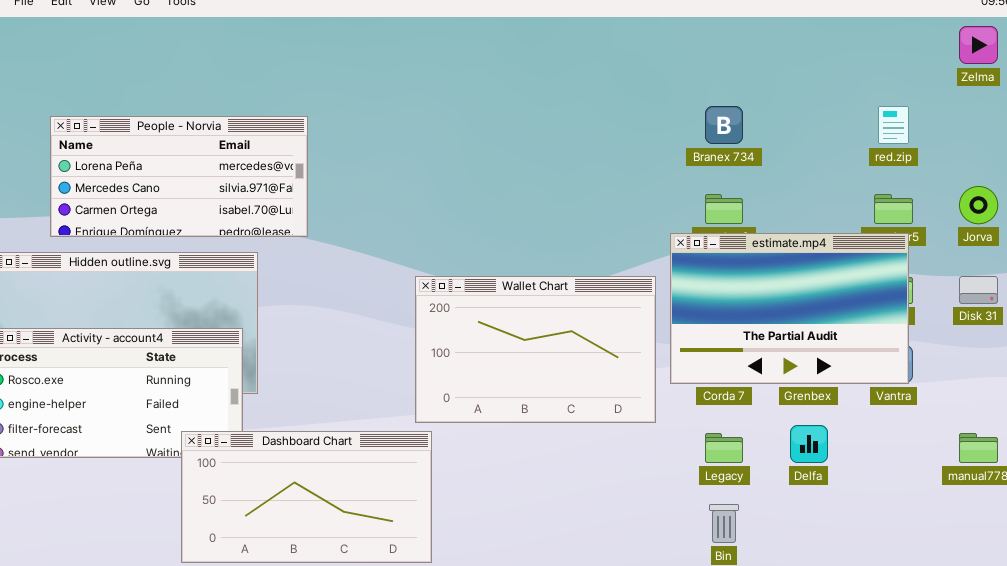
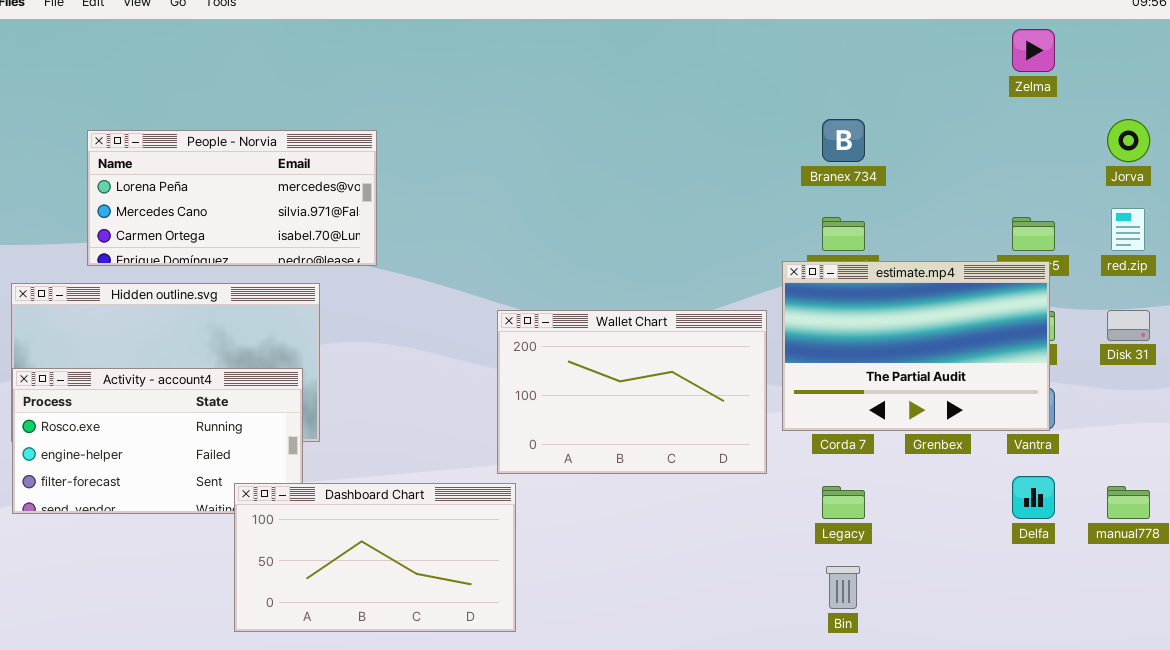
Zelma: [959,26,998,64] -> [1012,29,1055,72], moved
red.zip: [878,106,909,144] -> [1111,208,1145,251], moved
Jorva: [959,186,998,224] -> [1107,119,1150,162], moved
Delfa: [790,425,828,463] -> [1012,476,1055,519], moved

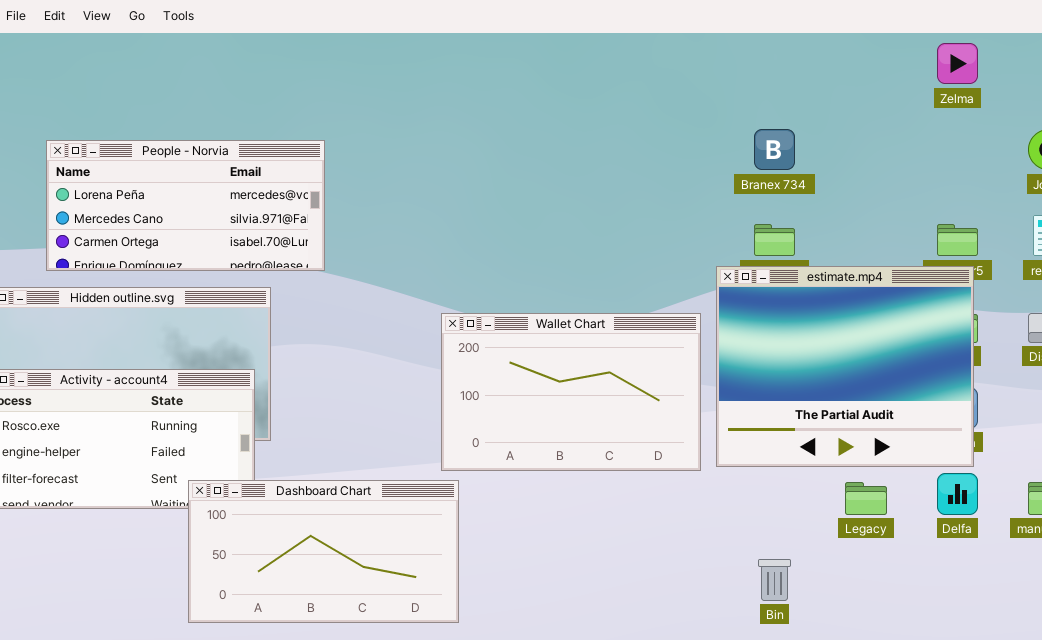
estimate.mp4: [782,261,1050,431] -> [716,266,974,467], resized
Legacy: [822,486,865,519] -> [845,482,887,515], moved

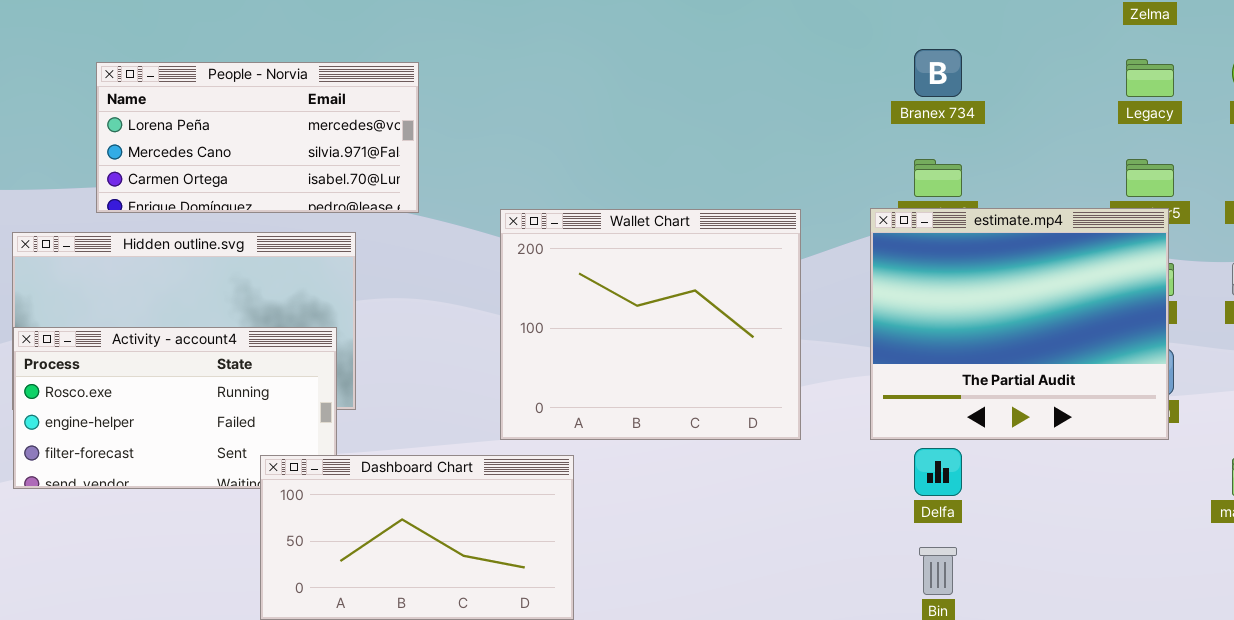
Wallet Chart: [441,313,701,471] -> [500,209,801,440], moved, resized
Delfa: [937,473,978,515] -> [914,448,962,496], moved
Legacy: [845,482,887,515] -> [1126,59,1174,97], moved

